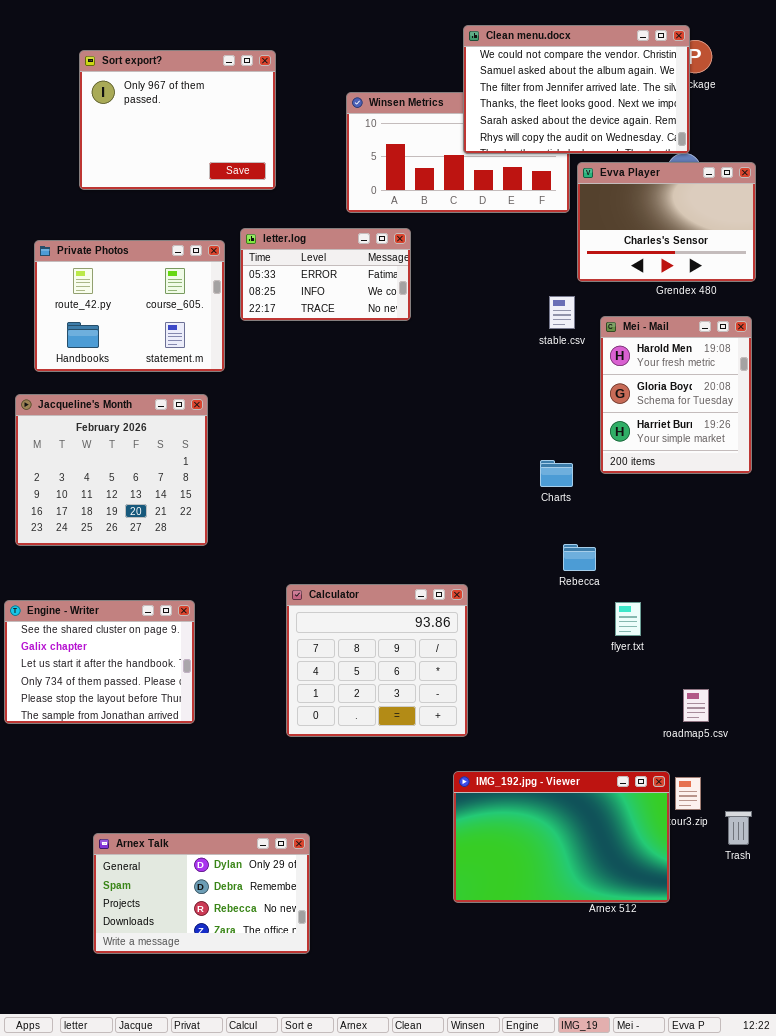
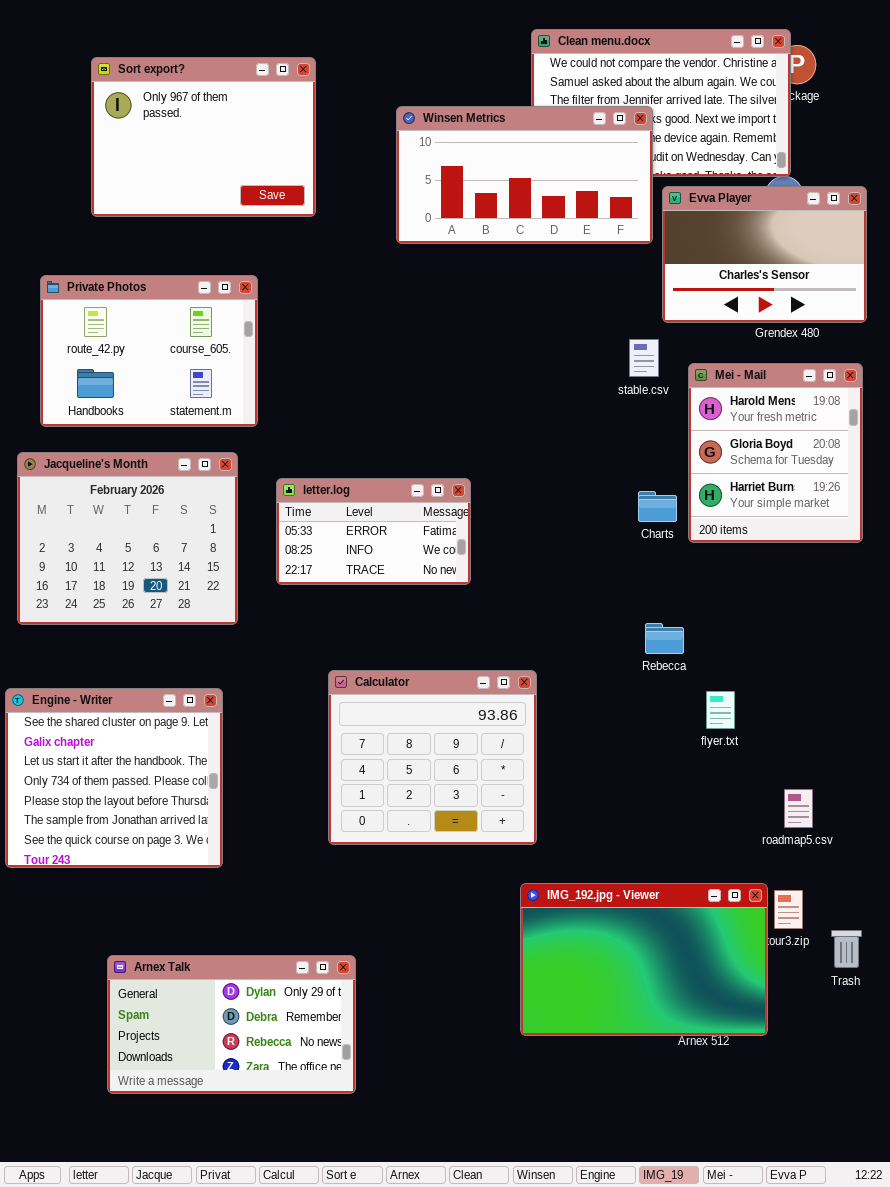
Winsen Metrics: [346,92,570,213] -> [396,106,653,244], raised
letter.log: [240,228,411,321] -> [276,478,471,585], moved
Charts: [540,460,573,487] -> [638,491,677,522], moved
Engine - Writer: [4,600,195,724] -> [5,688,223,868], resized

